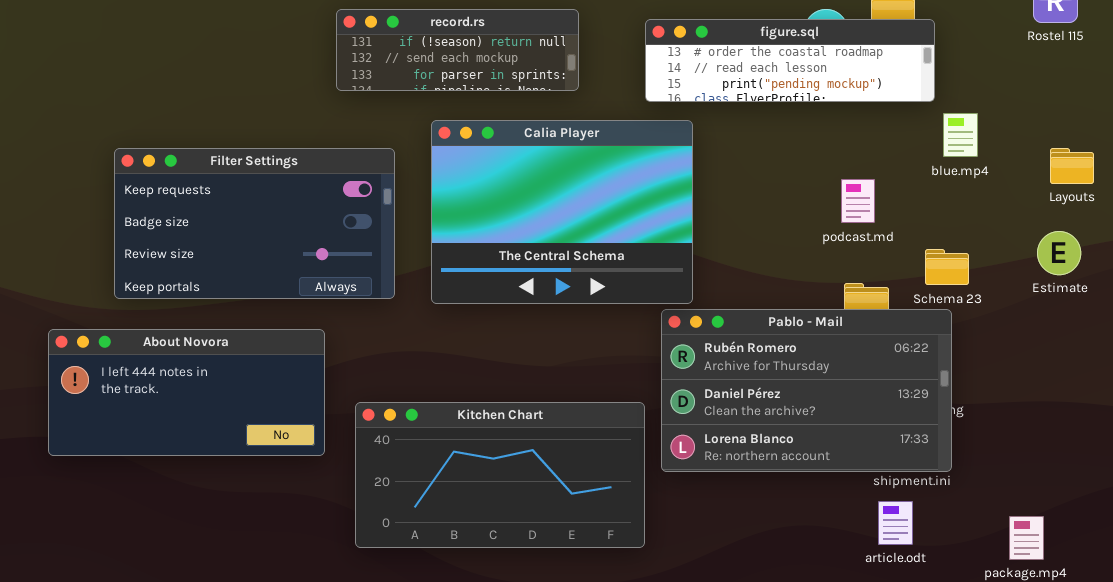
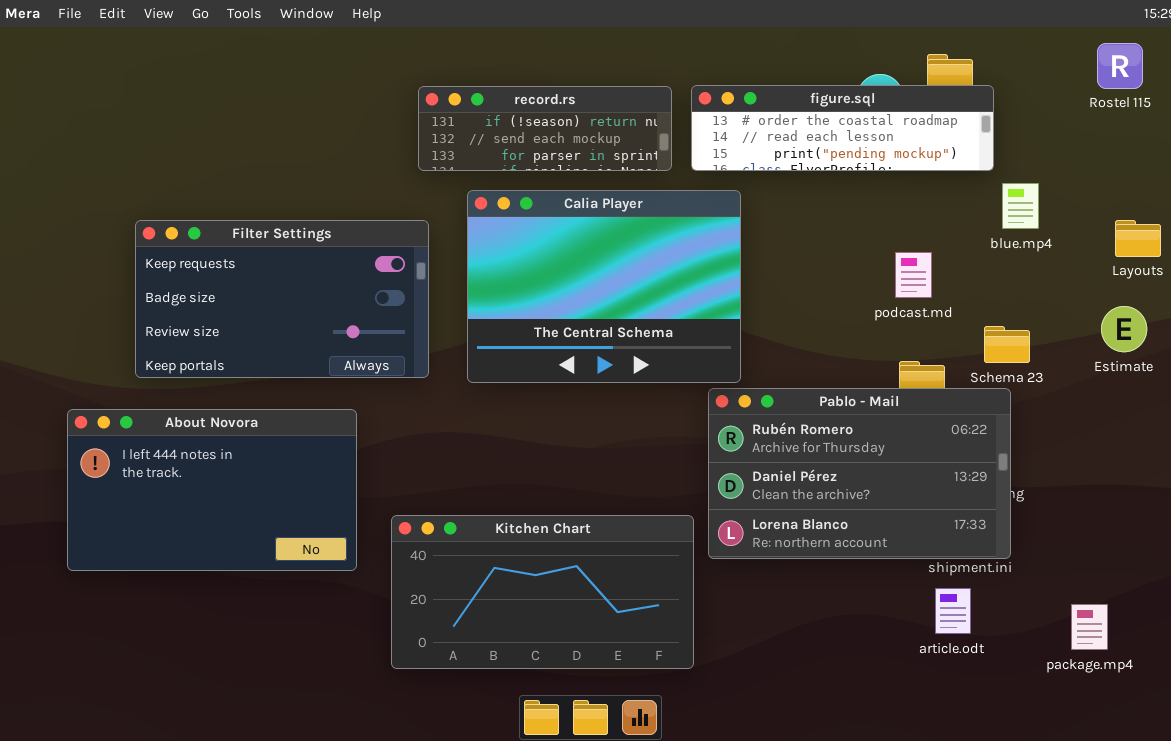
record.rs: [336,9,579,91] -> [418,86,672,171], moved
About Novora: [48,329,325,456] -> [67,409,357,571], resized
Kitchen Chart: [355,402,645,548] -> [391,515,694,669], moved

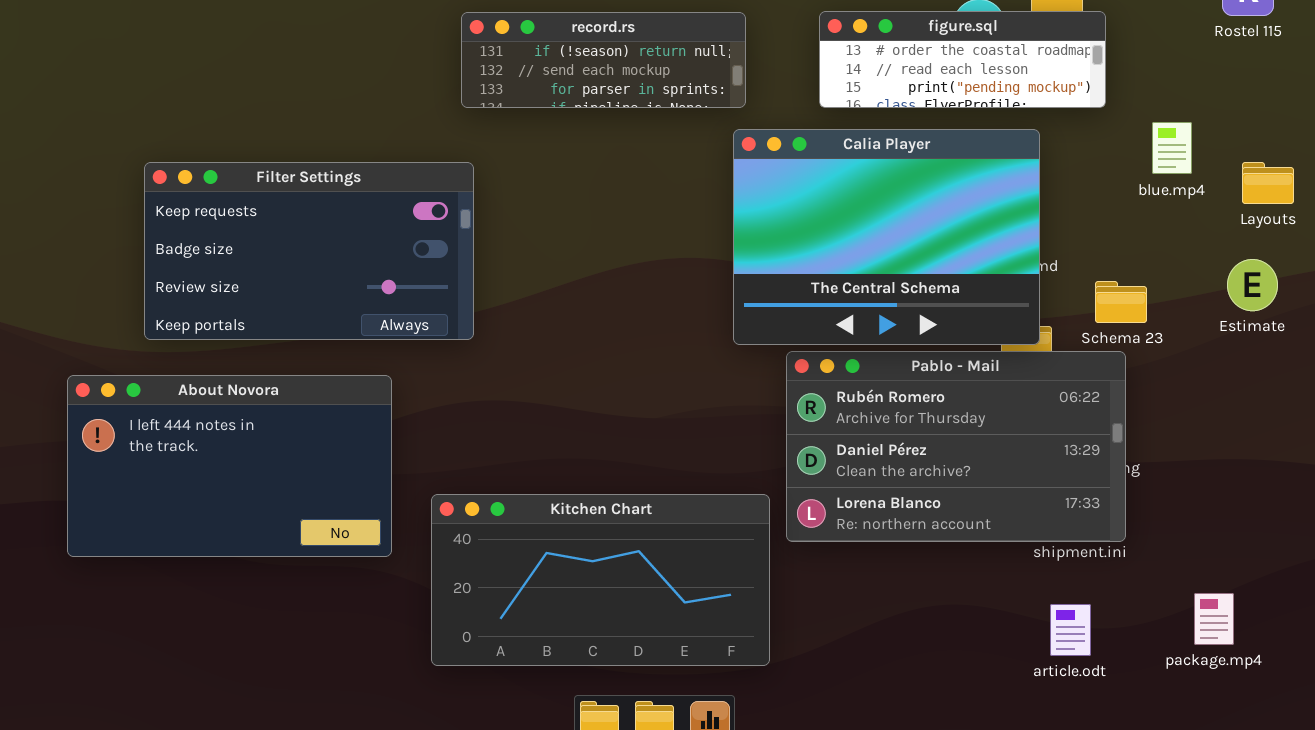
figure.sql: [691,85,994,171] -> [819,11,1106,108], resized
blue.mp4: [1002,183,1039,229] -> [1152,122,1192,174], moved
Calia Player: [467,190,741,383] -> [733,129,1040,345], moved
article.odt: [935,588,971,634] -> [1050,604,1091,656], moved

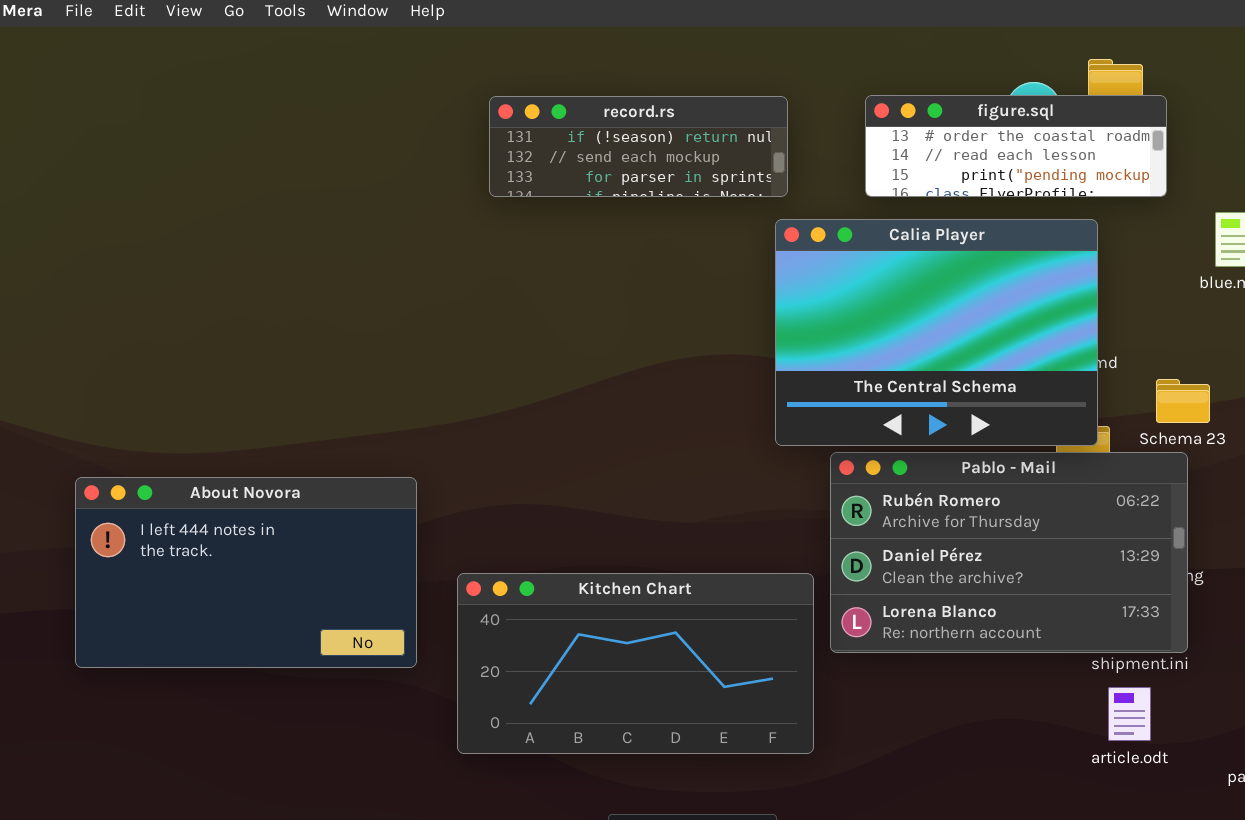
Filter Settings: [144,162,474,340] -> none, closed
Kitchen Chart: [431,494,770,666] -> [457,573,814,754], moved
article.odt: [1050,604,1091,656] -> [1108,687,1151,741], moved

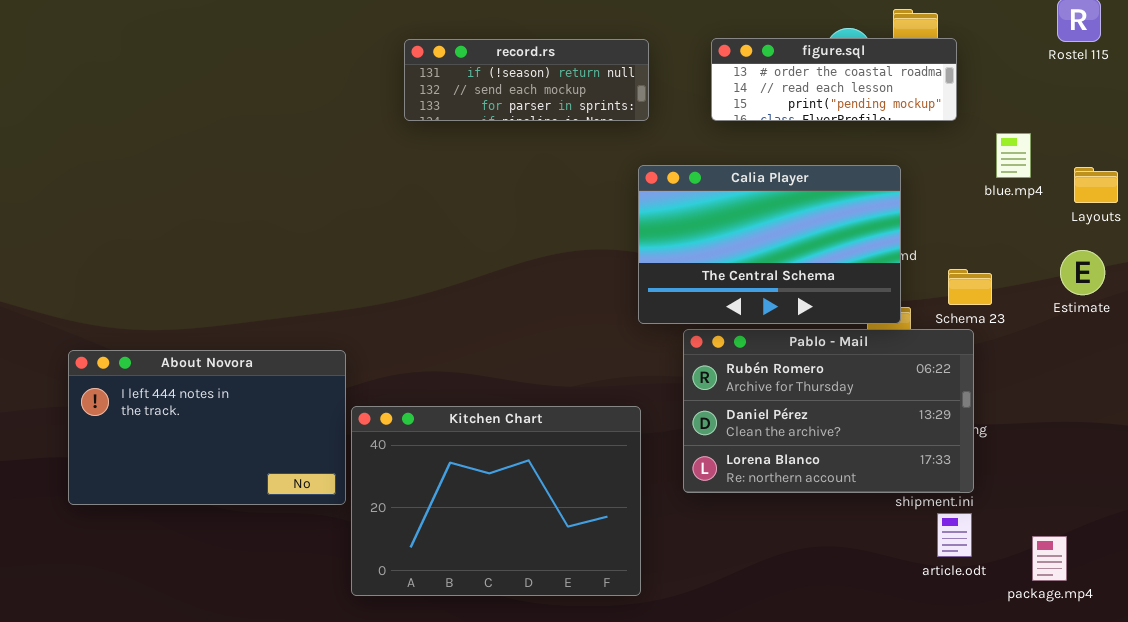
Calia Player: [775,219,1098,446] -> [638,165,901,324], resized
Kitchen Chart: [457,573,814,754] -> [351,406,641,596], moved, resized
article.odt: [1108,687,1151,741] -> [937,513,972,557], moved

